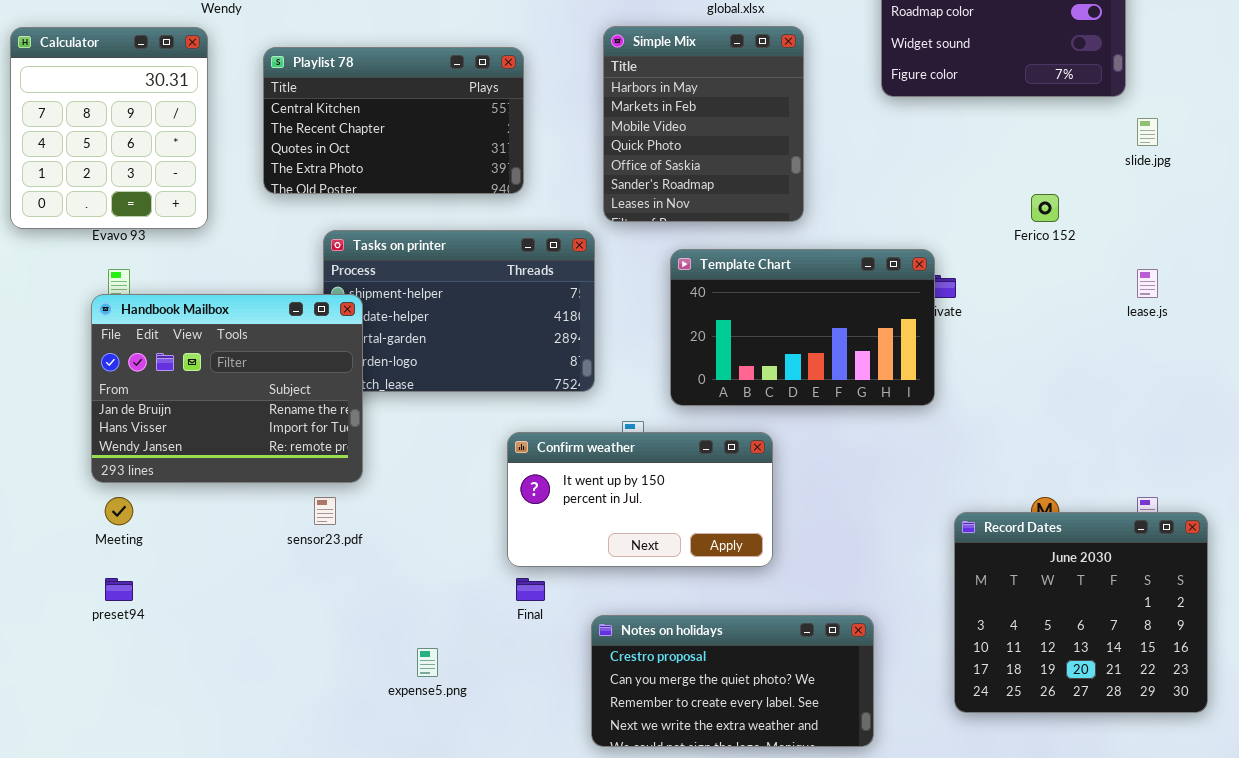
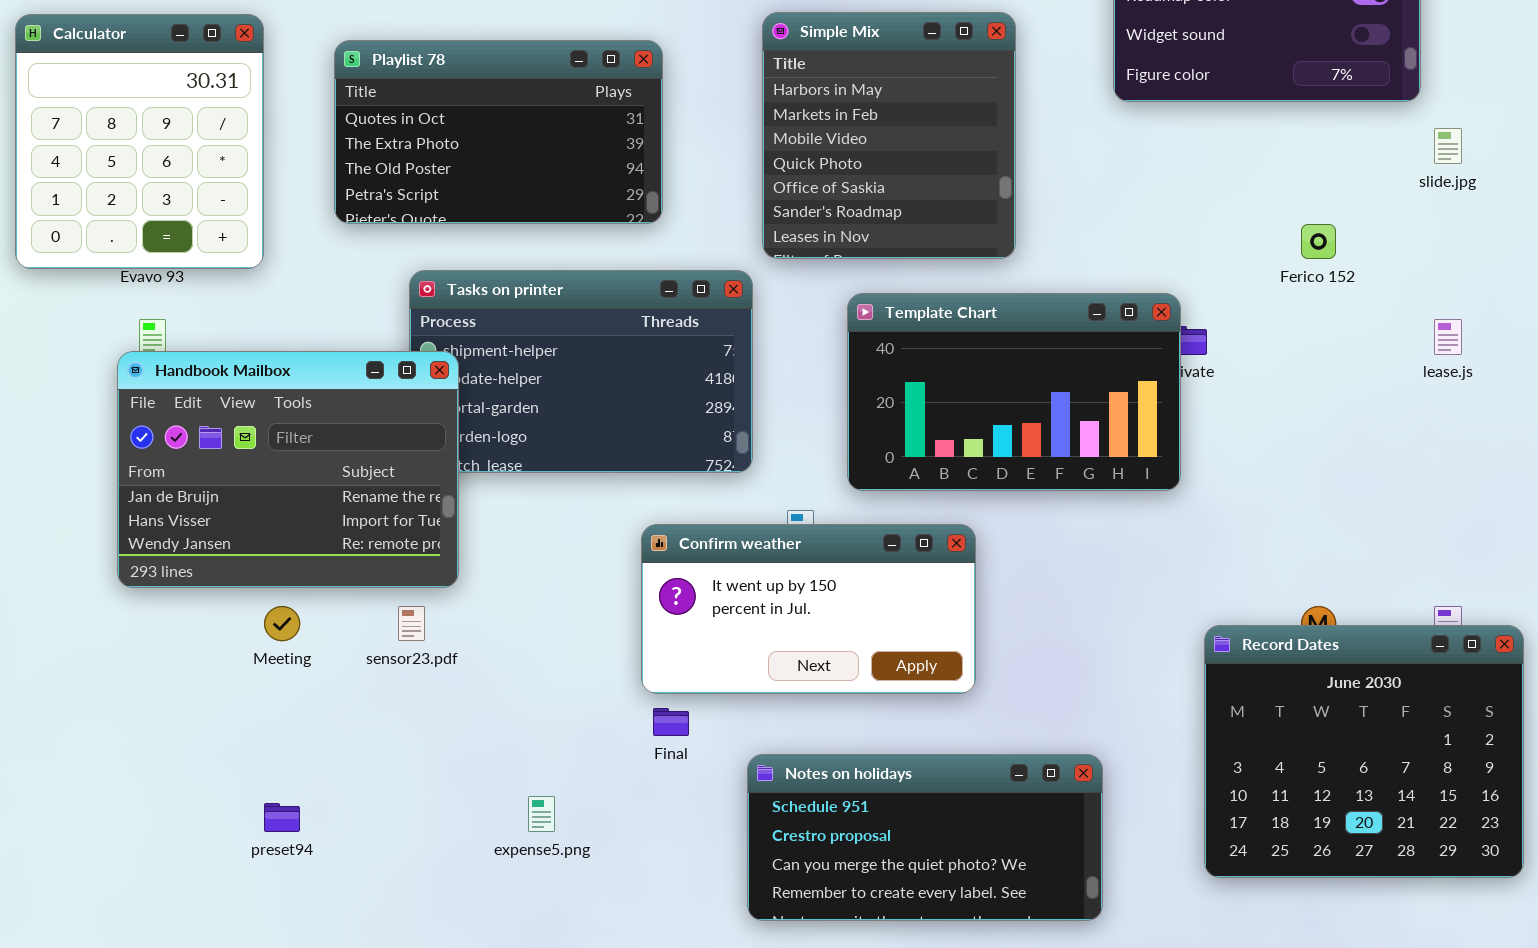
Playlist 78: [263,47,524,194] -> [334,40,663,224], scrolled down 2 rows
Meeting: [105,497,133,525] -> [264,606,300,641], moved
preset94: [105,578,133,601] -> [264,803,300,832], moved
Notes on holidays: [591,615,874,747] -> [747,754,1103,921], scrolled up 1 row

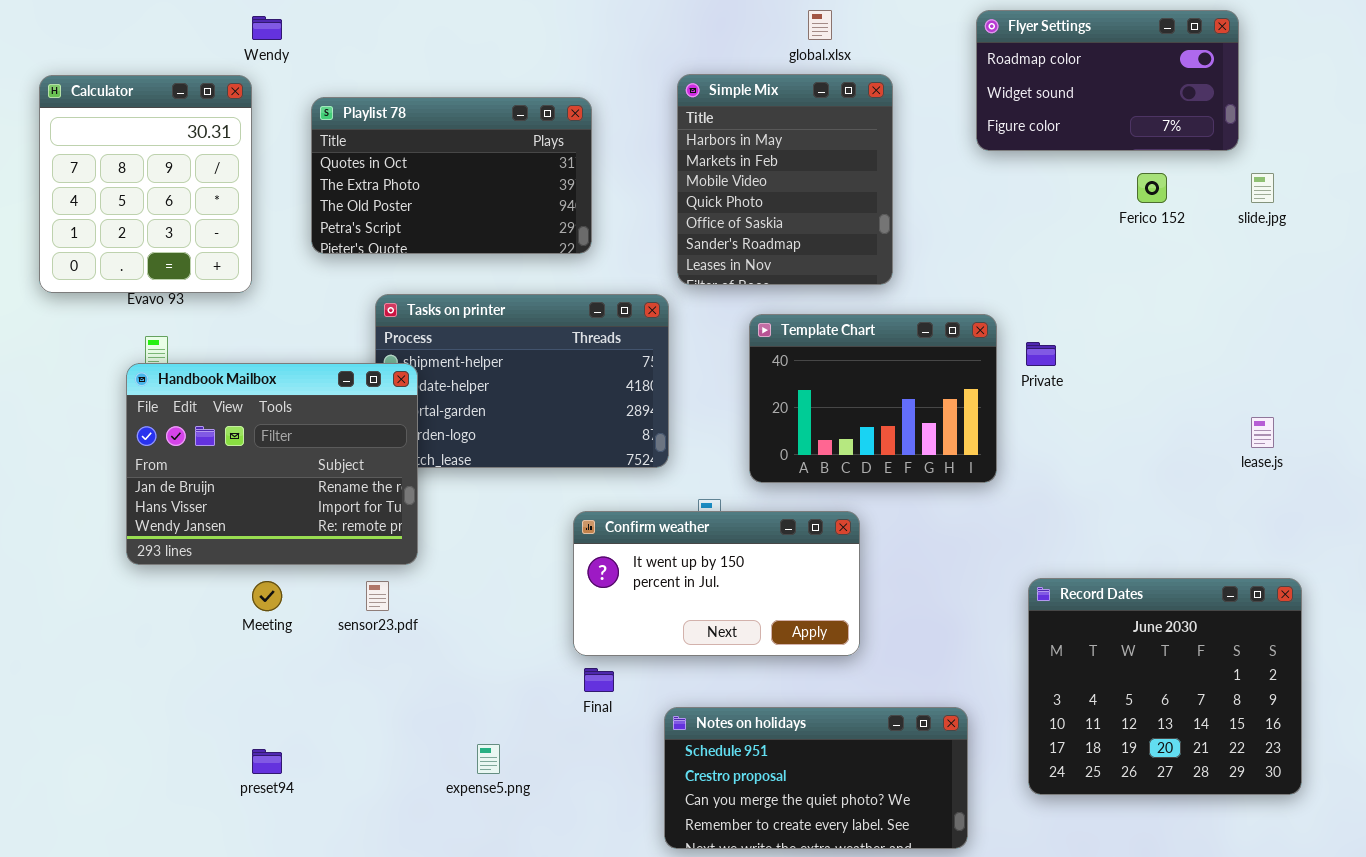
Ferico 152: [1301,224,1336,259] -> [1137,173,1167,203], moved
Template Chart: [847,293,1181,491] -> [749,314,997,483], resized
lease.js: [1434,319,1462,355] -> [1251,417,1274,448], moved
Record Dates: [1204,625,1524,878] -> [1028,578,1302,795], moved

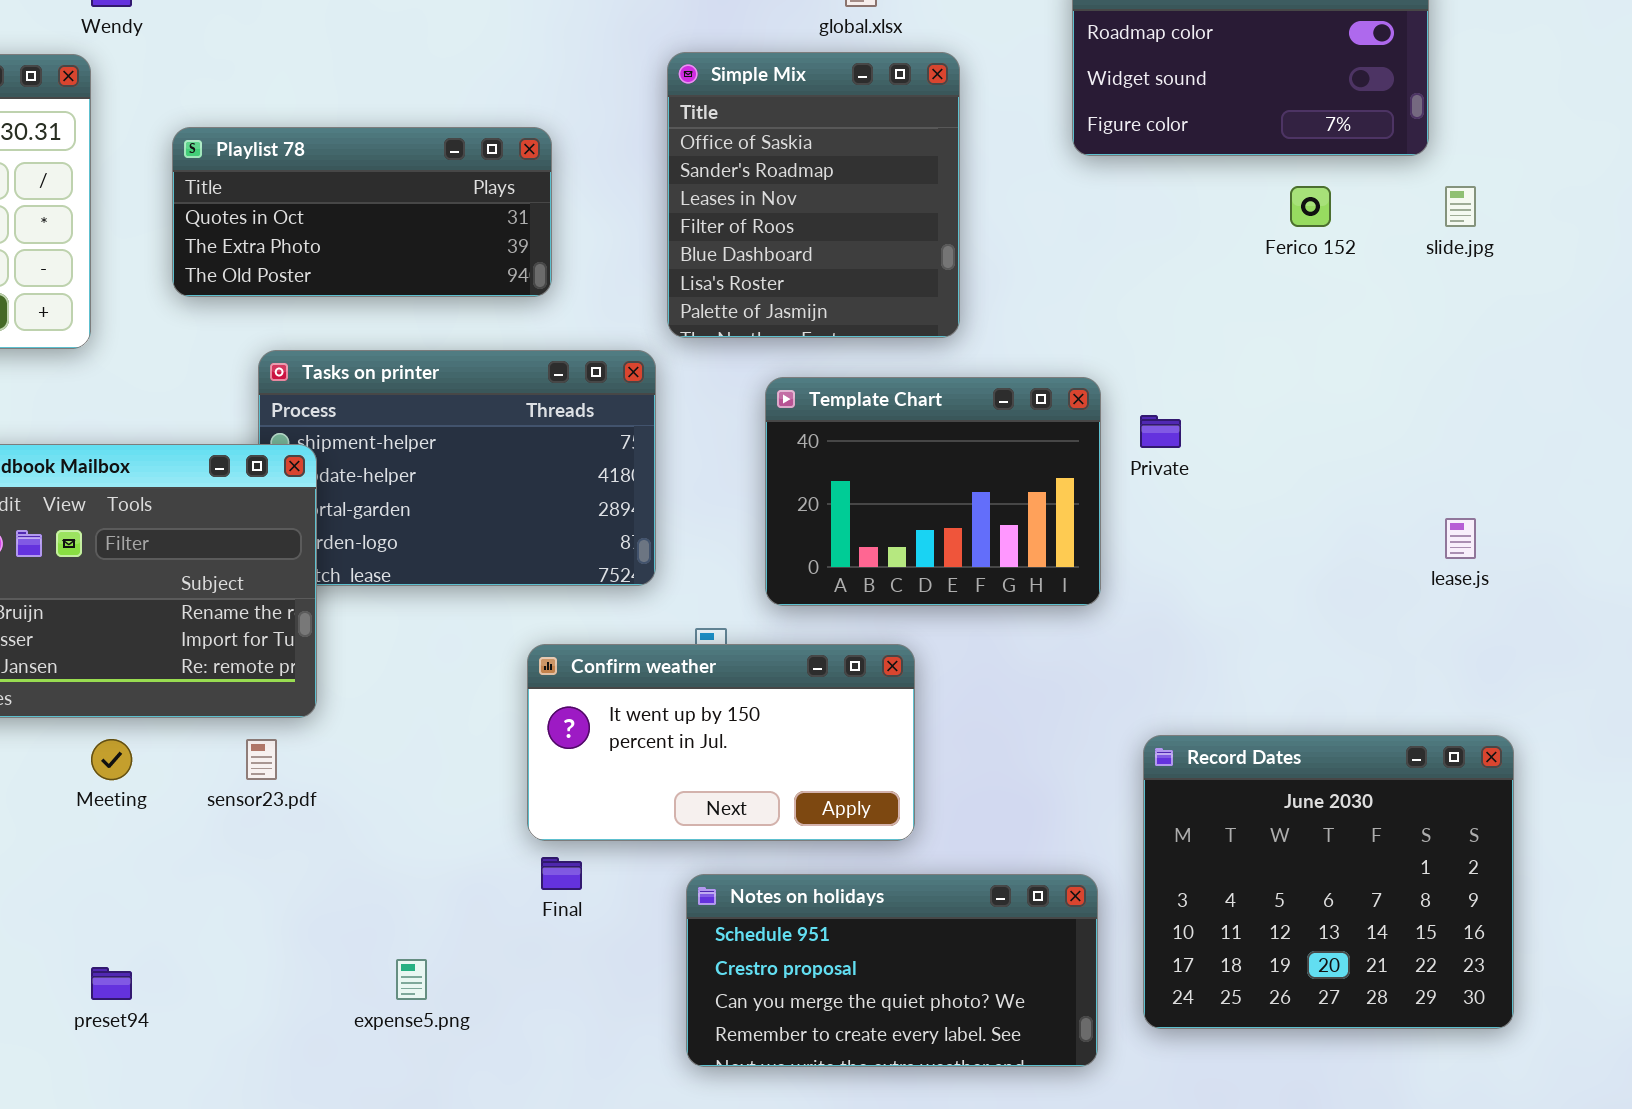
Simple Mix: [677,74,893,285] -> [667,52,960,338], scrolled down 4 rows
Playlist 78: [311,97,592,254] -> [172,127,552,297], resized
Notes on holidays: [664,707,968,849] -> [686,874,1098,1067], moved

